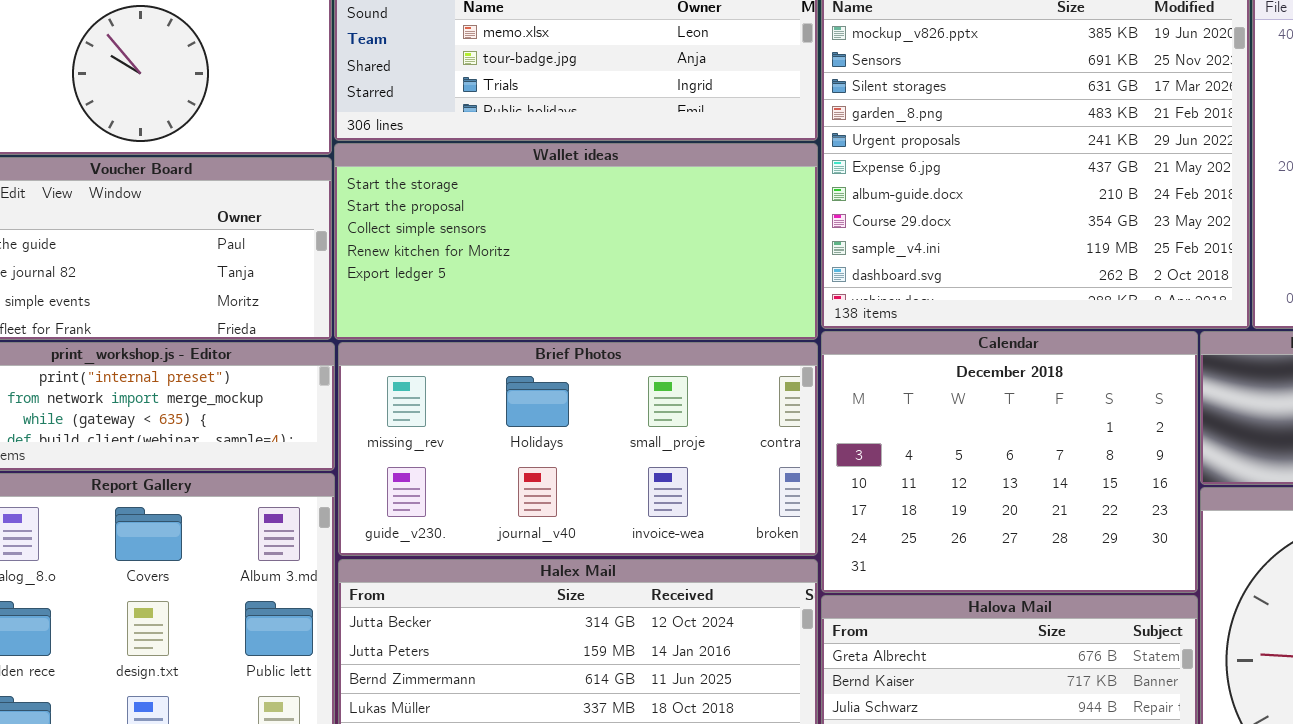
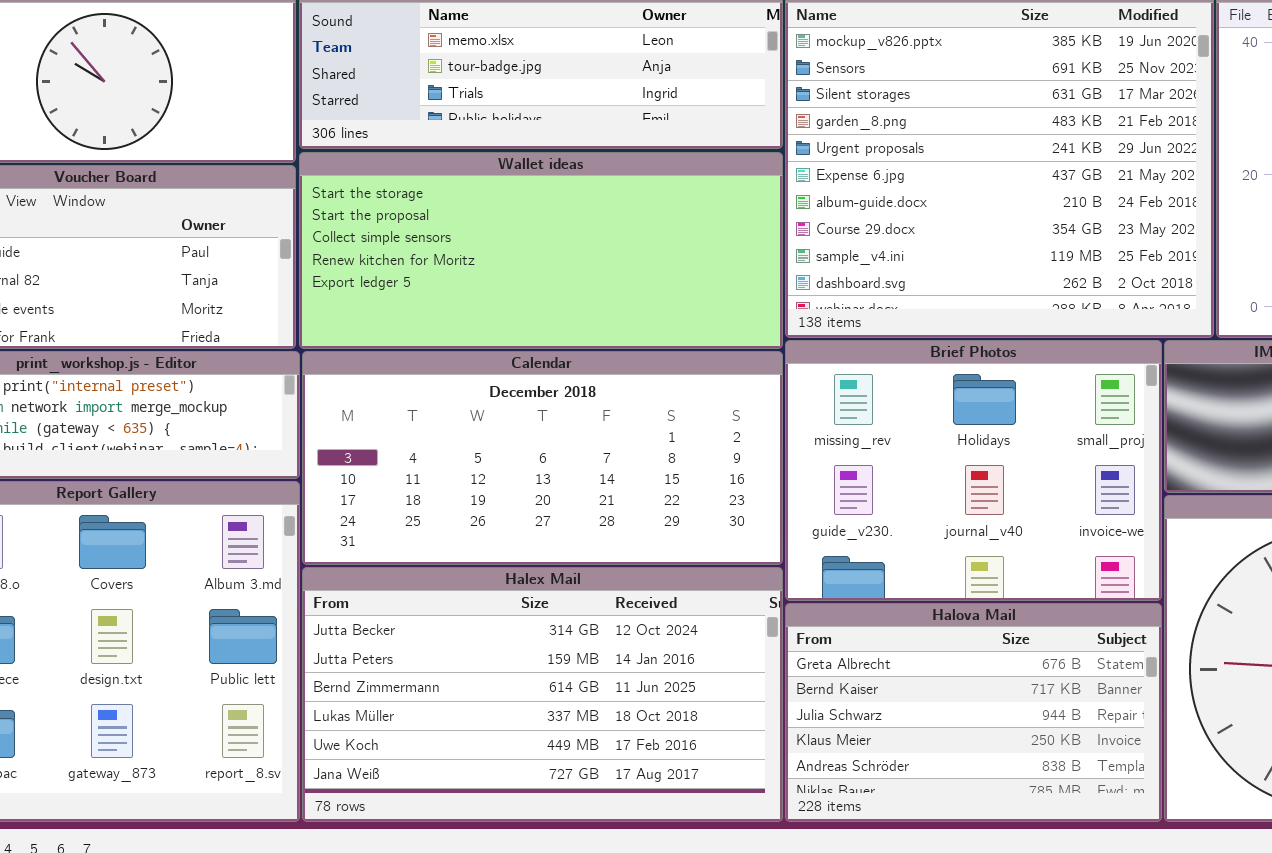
Calendar: [821,331,1198,593] -> [302,351,783,565], moved, resized
Brief Photos: [338,342,818,556] -> [785,340,1162,601], moved, resized

